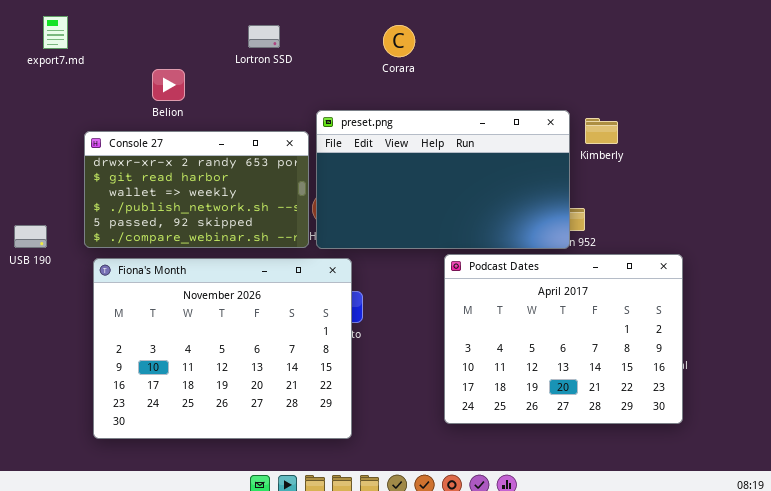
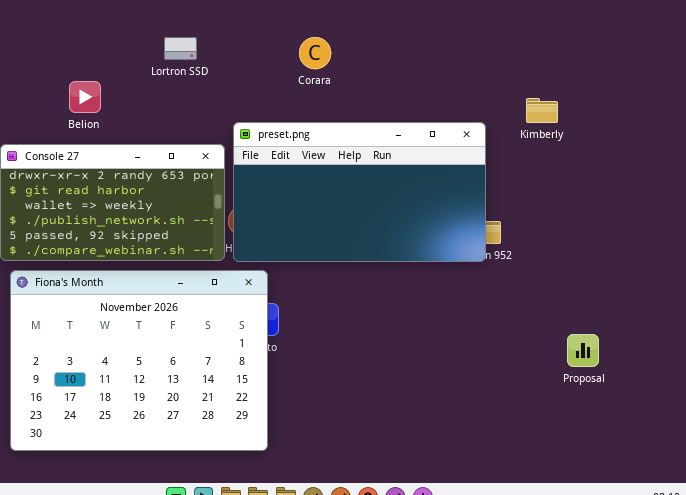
Kimberly: [585,118,618,144] -> [526,98,558,123], moved
Podcast Dates: [444,254,683,424] -> none, closed

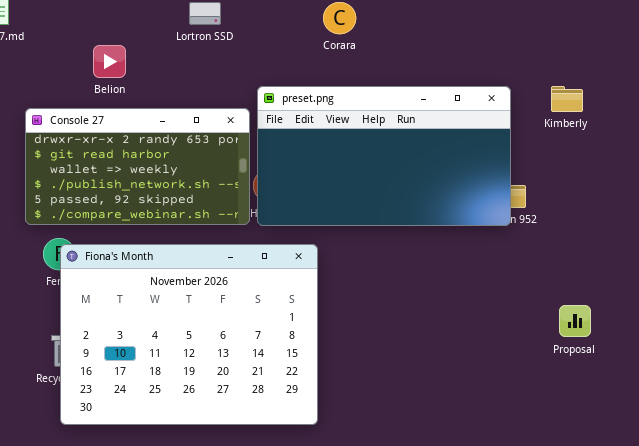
Kimberly: [526,98,558,123] -> [551,86,583,112], moved
Fiona's Month: [10,270,268,451] -> [60,244,318,425], moved
Proposal: [567,334,599,367] -> [559,305,591,337], moved

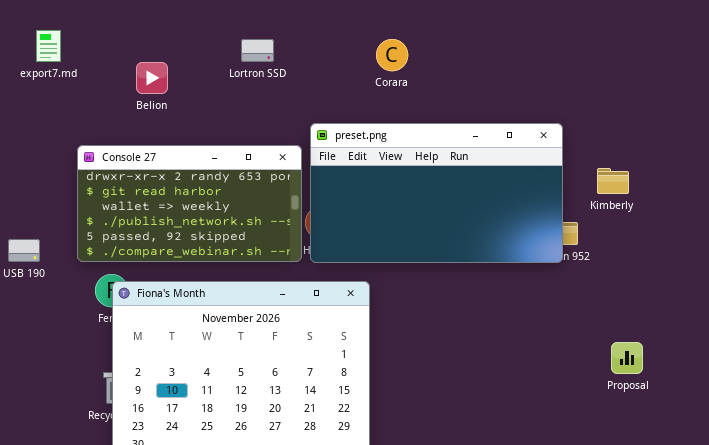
Belion: [93,45,126,78] -> [136,62,168,94], moved
Kimberly: [551,86,583,112] -> [597,168,629,194], moved

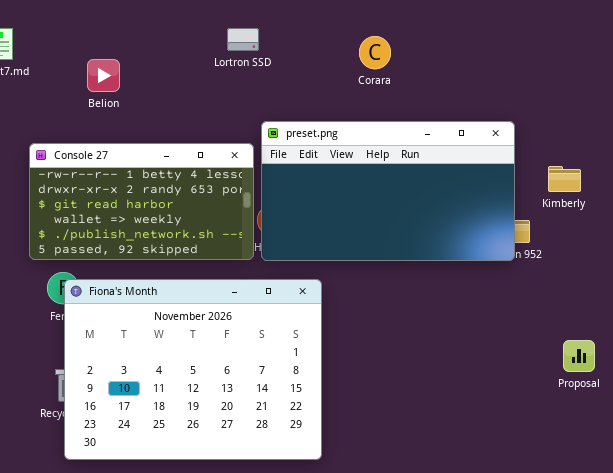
Lortron SSD: [241,39,274,62] -> [227,28,259,51], moved
Corara: [376,39,408,71] -> [359,36,391,69], moved
Console 27: [77,145,302,262] -> [29,143,254,260], scrolled up 1 row

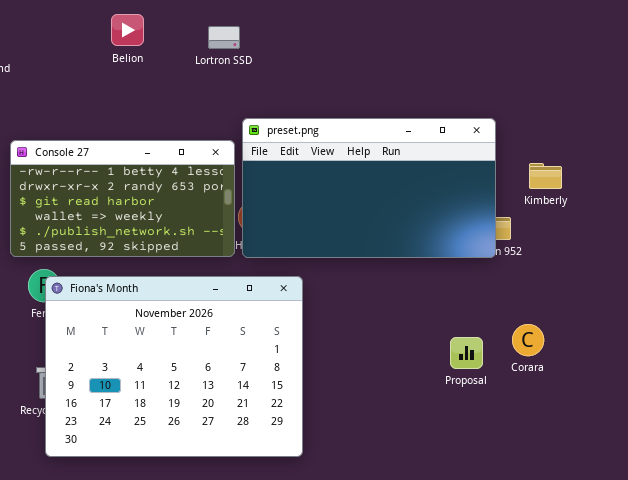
Corara: [359,36,391,69] -> [512,324,544,356], moved
Belion: [87,59,120,92] -> [111,14,144,46], moved
Proposal: [563,340,595,372] -> [450,337,483,369], moved

